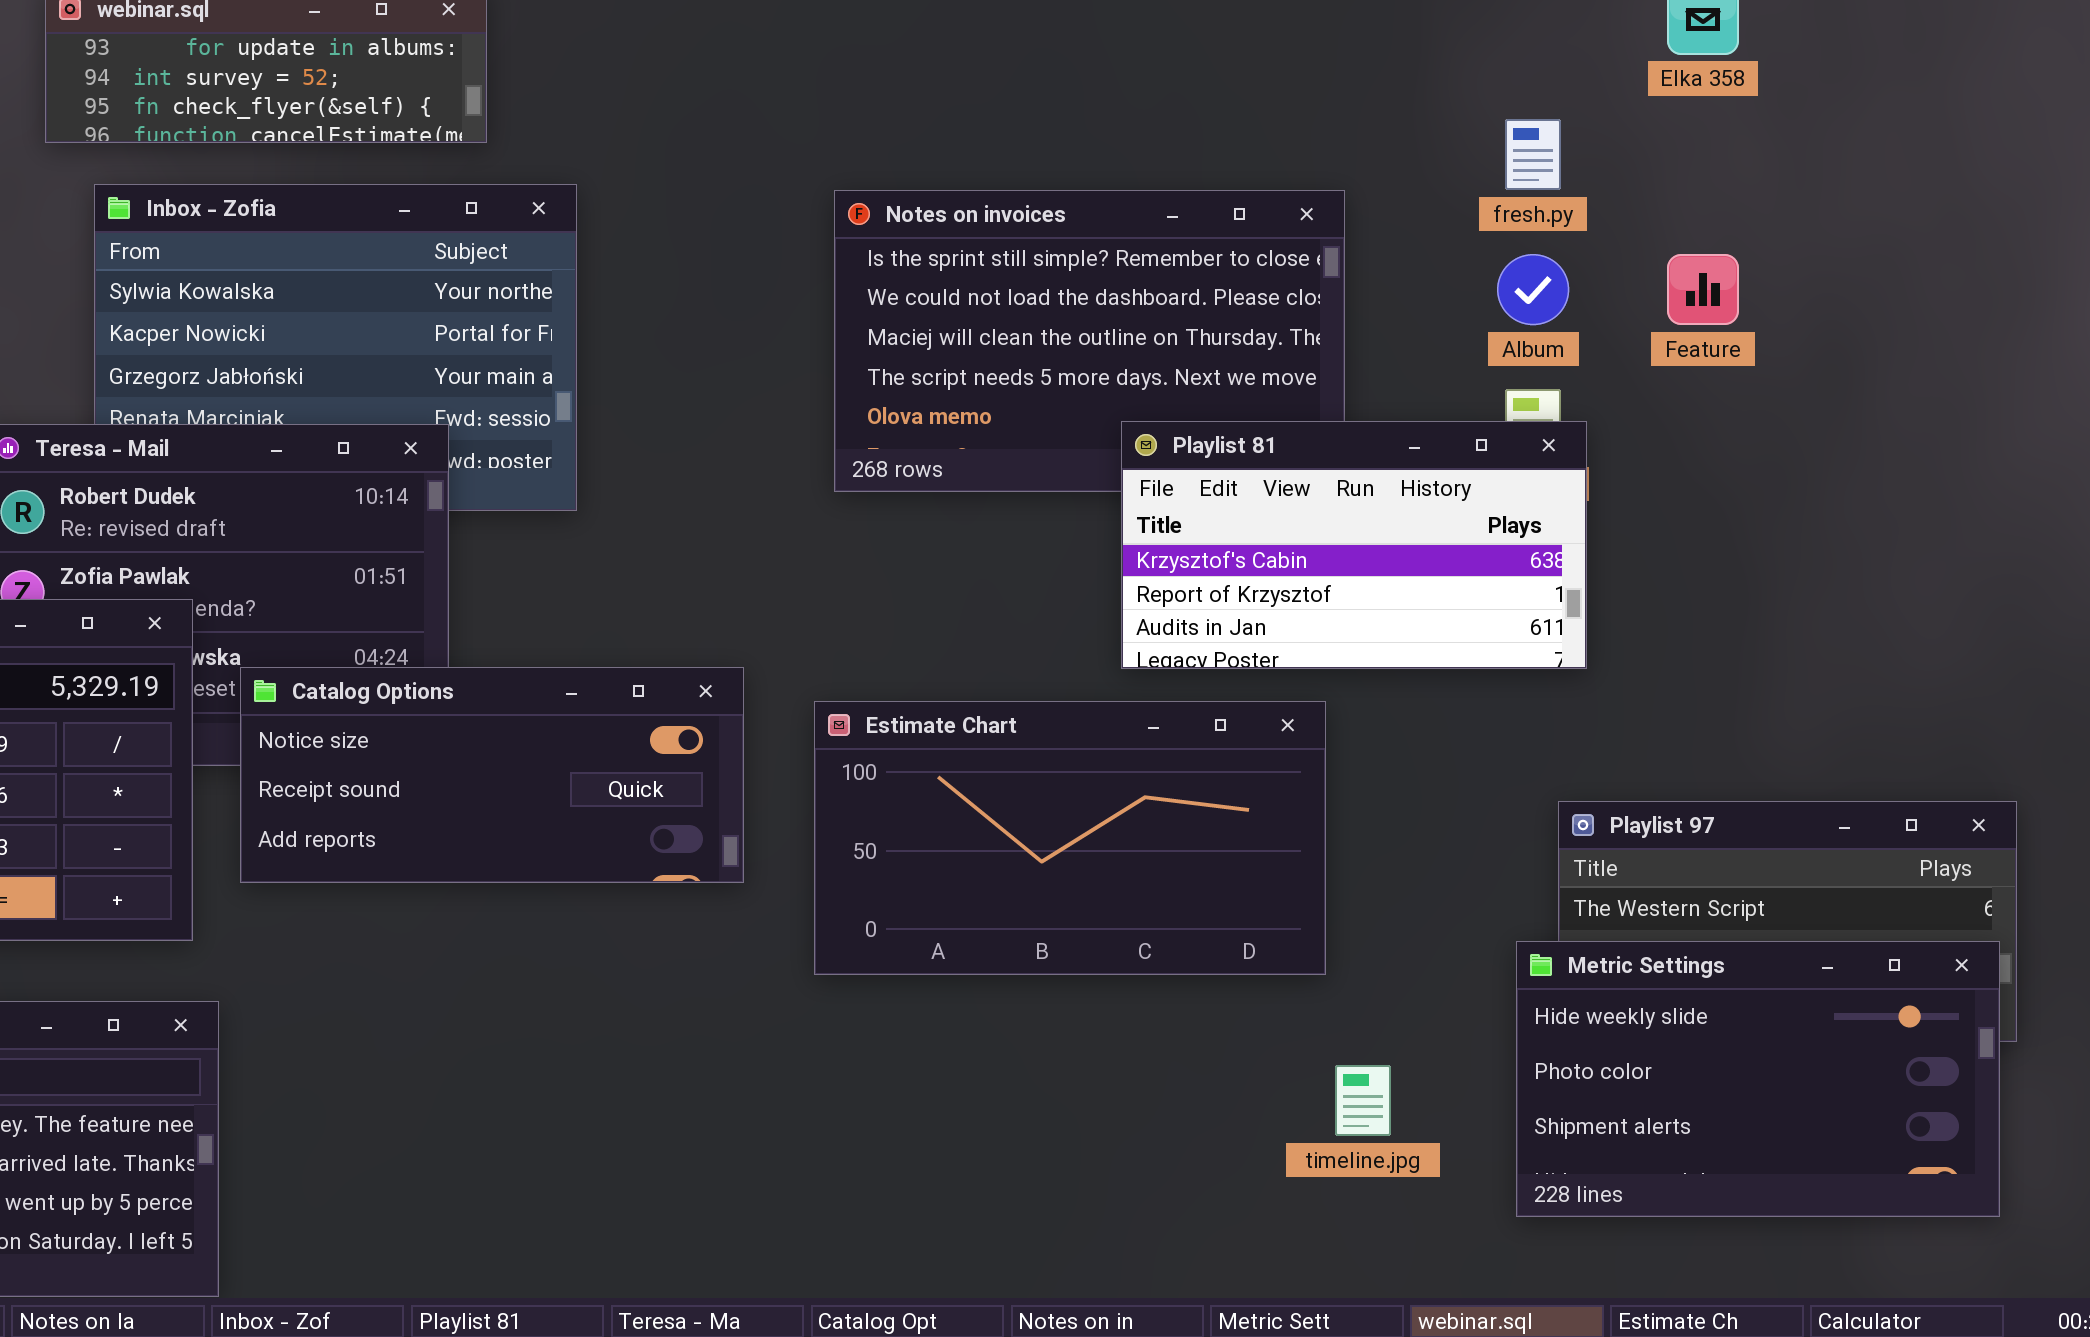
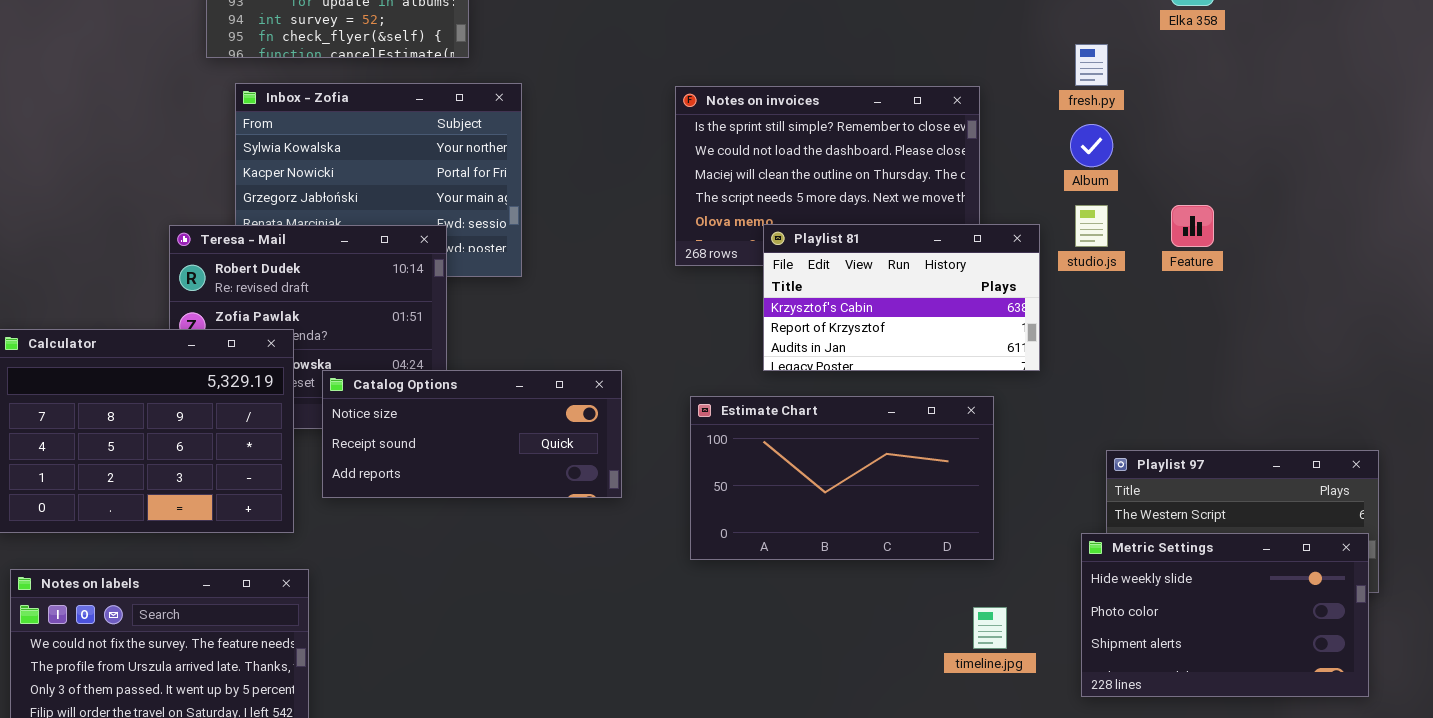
Feature: [1667,254,1739,325] -> [1171,205,1214,247], moved
Playlist 81: [1121,421,1587,669] -> [763,224,1040,371], moved
Estimate Chart: [814,701,1326,975] -> [690,396,994,560], moved

